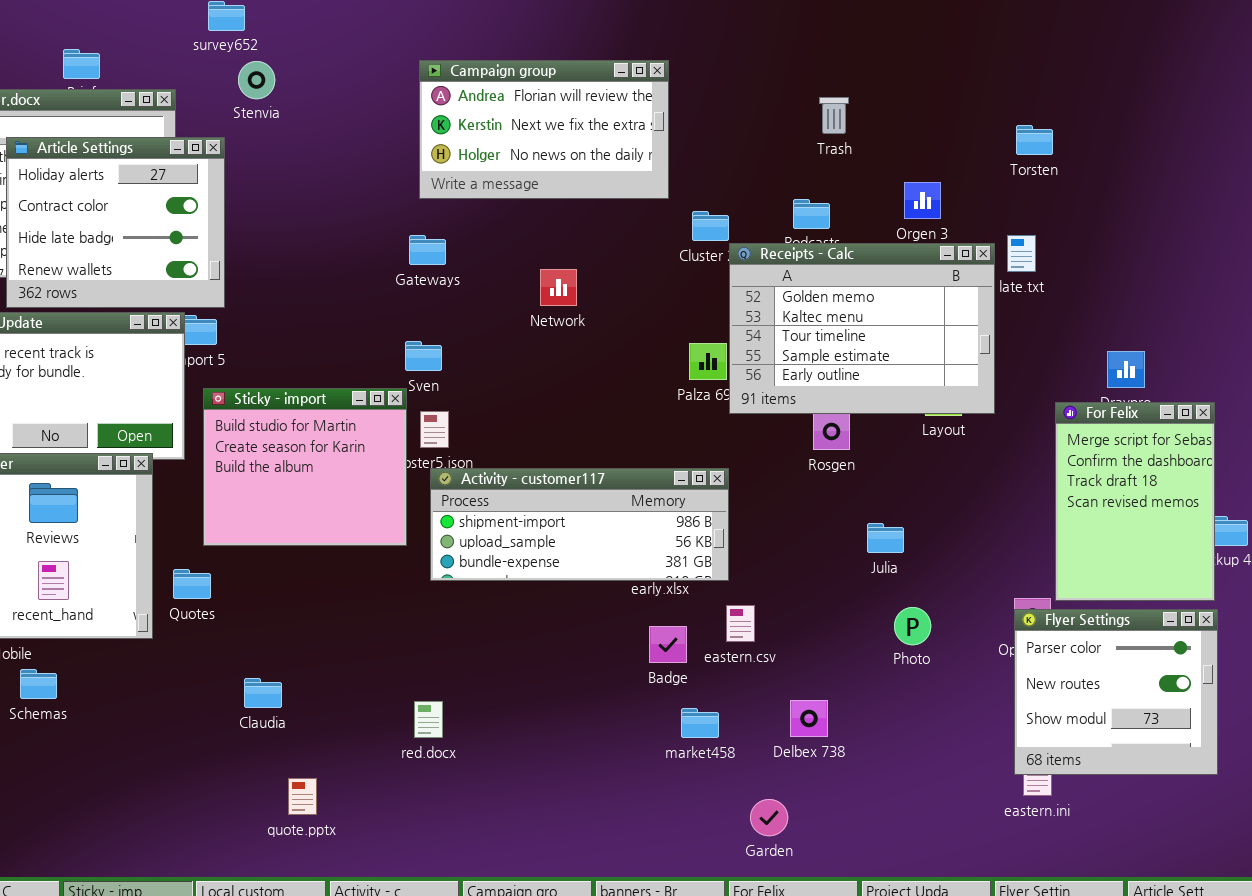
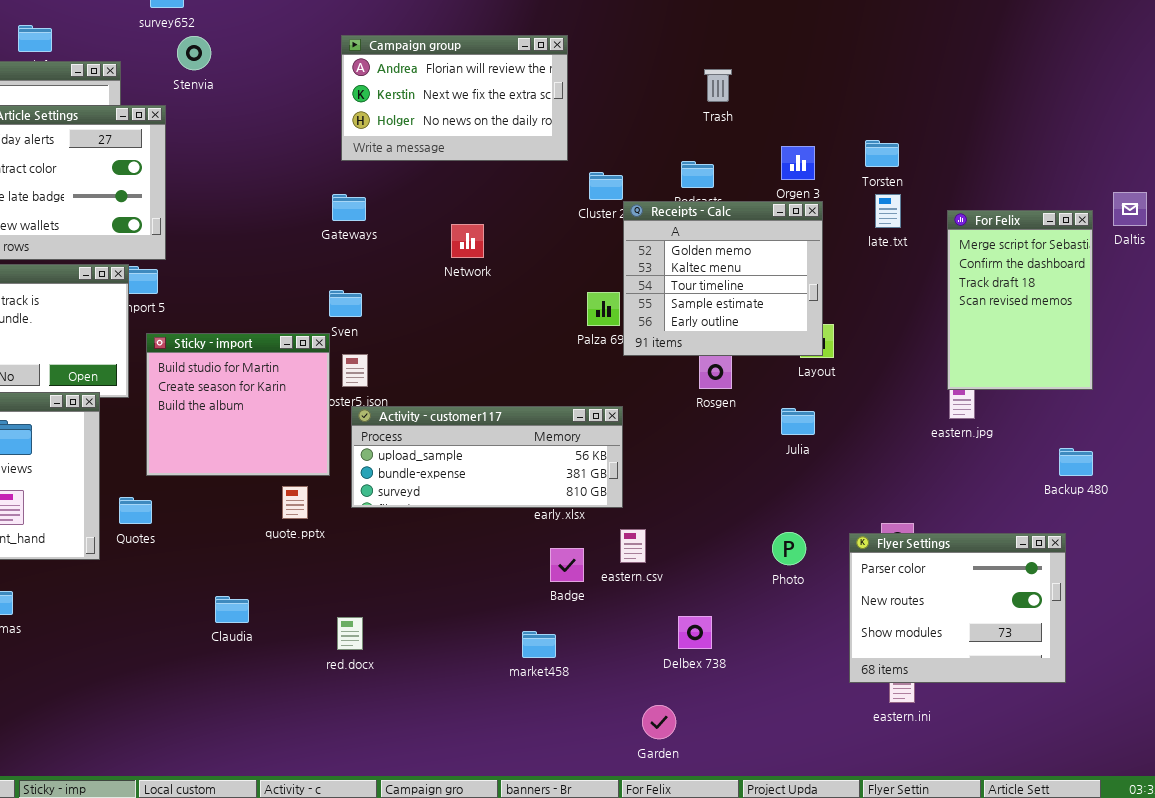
Torsten: [1016,125,1053,155] -> [865,140,899,167], moved
Receipts - Calc: [729,243,995,414] -> [623,201,823,356], resized
For Felix: [1055,402,1215,601] -> [947,210,1093,390], moved
Activity - customer117: [430,468,729,581] -> [351,406,623,508], scrolled down 1 row
Julia: [867,523,904,553] -> [781,408,815,435], moved
Flyer Settings: [1014,609,1218,775] -> [849,533,1066,683], resized
Claudia: [244,678,282,708] -> [215,596,249,623], moved
market458: [681,708,719,738] -> [522,631,556,658], moved
quote.pptx: [288,778,317,815] -> [282,486,308,519], moved

